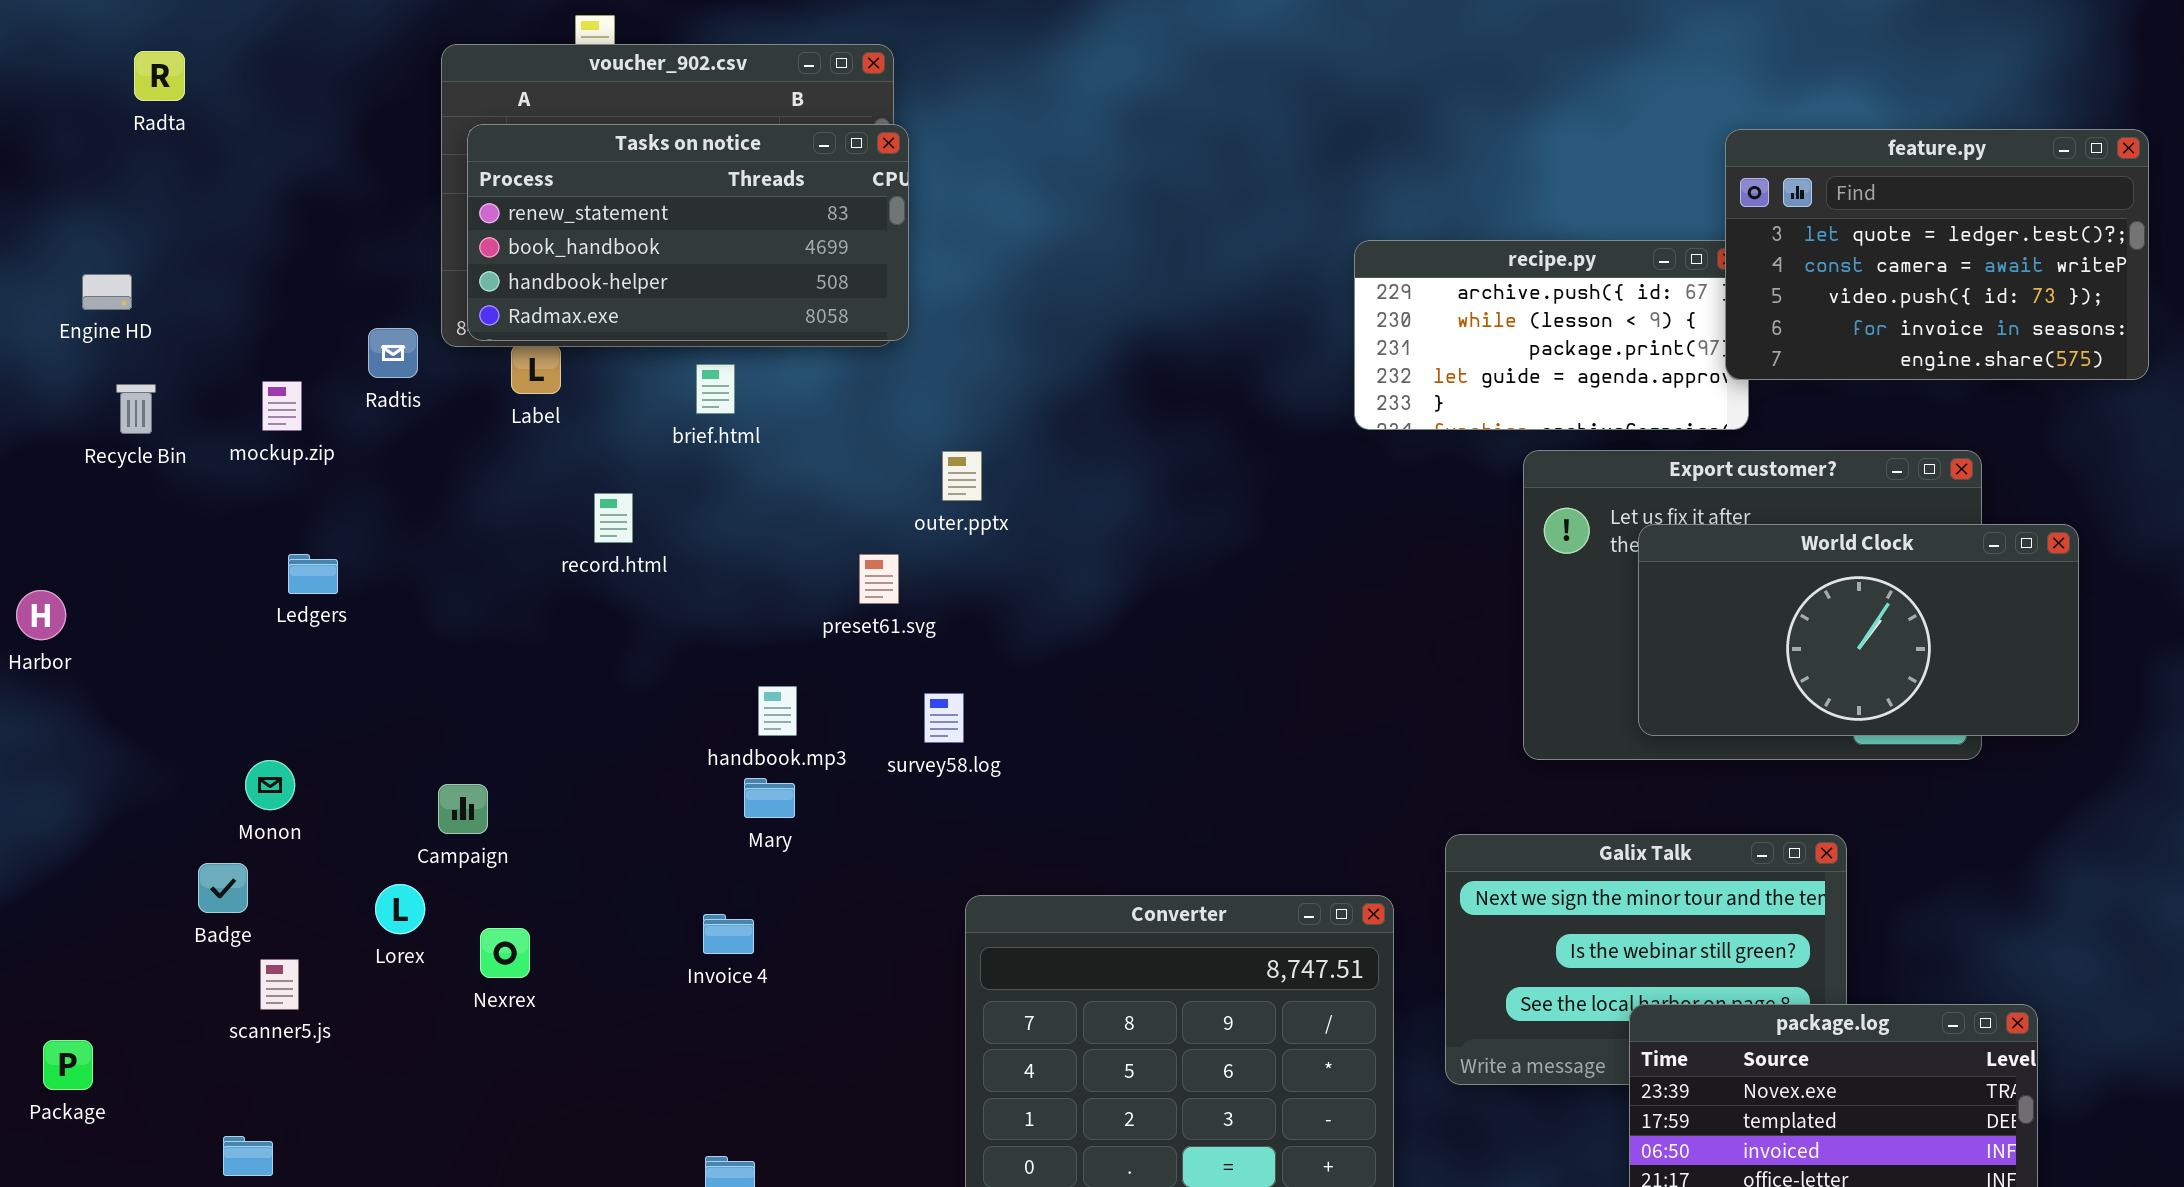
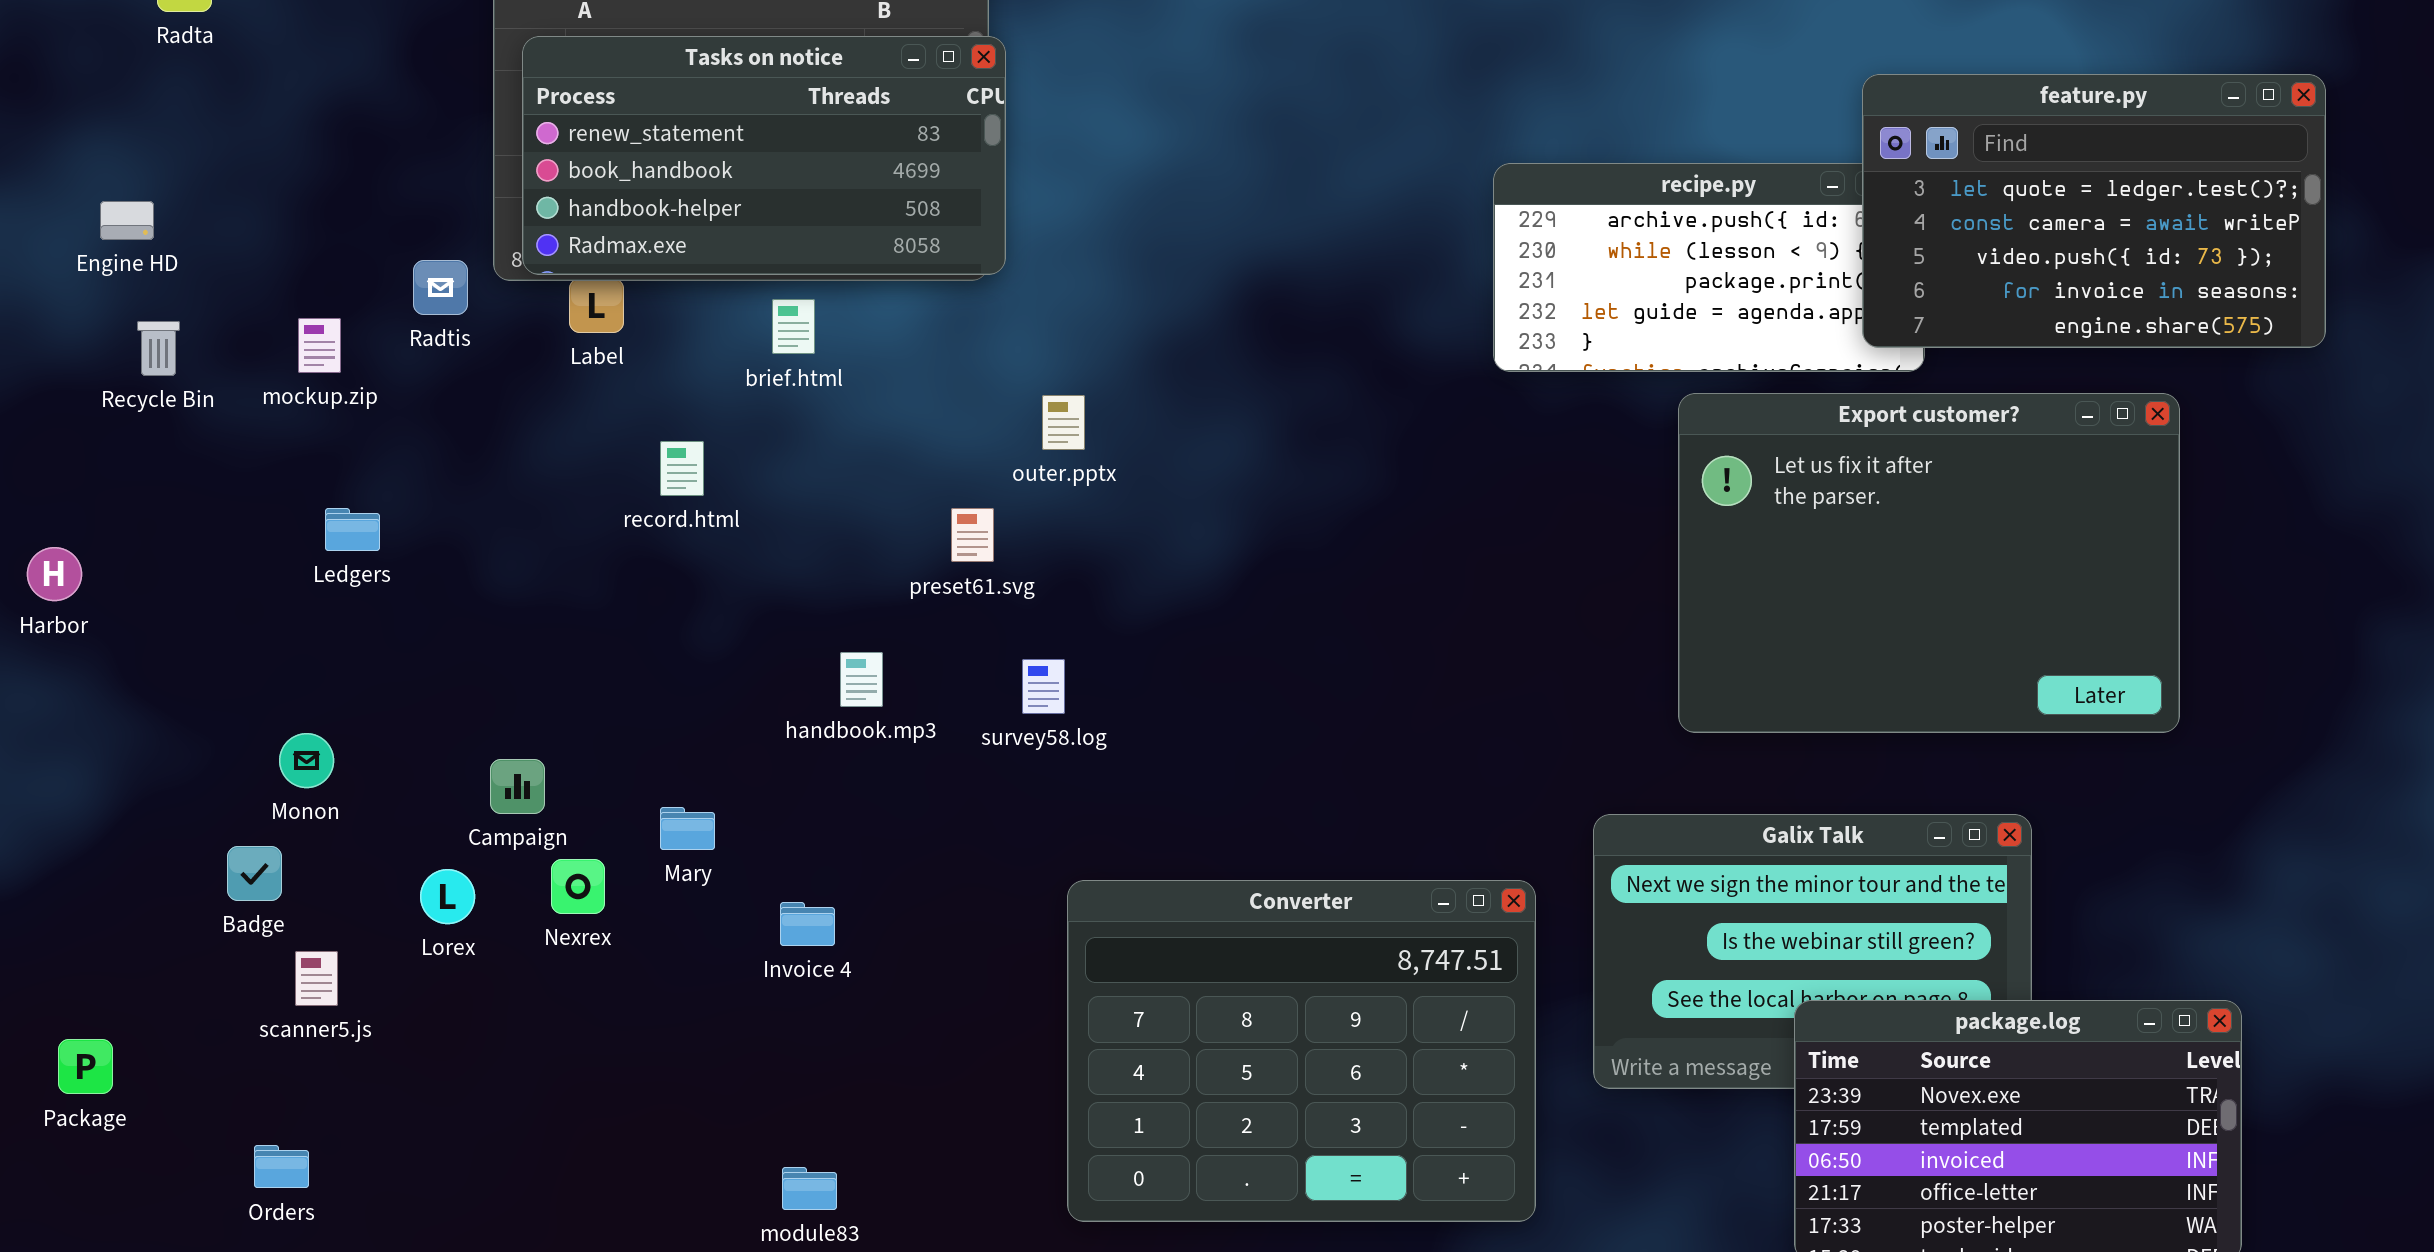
feature.py: [1725,129,2149,380] -> [1862,74,2326,348], moved
World Clock: [1638,524,2079,736] -> none, closed
Mary: [744,778,795,818] -> [660,807,715,850], moved
Nexrex: [480,928,530,978] -> [551,859,605,914], moved

